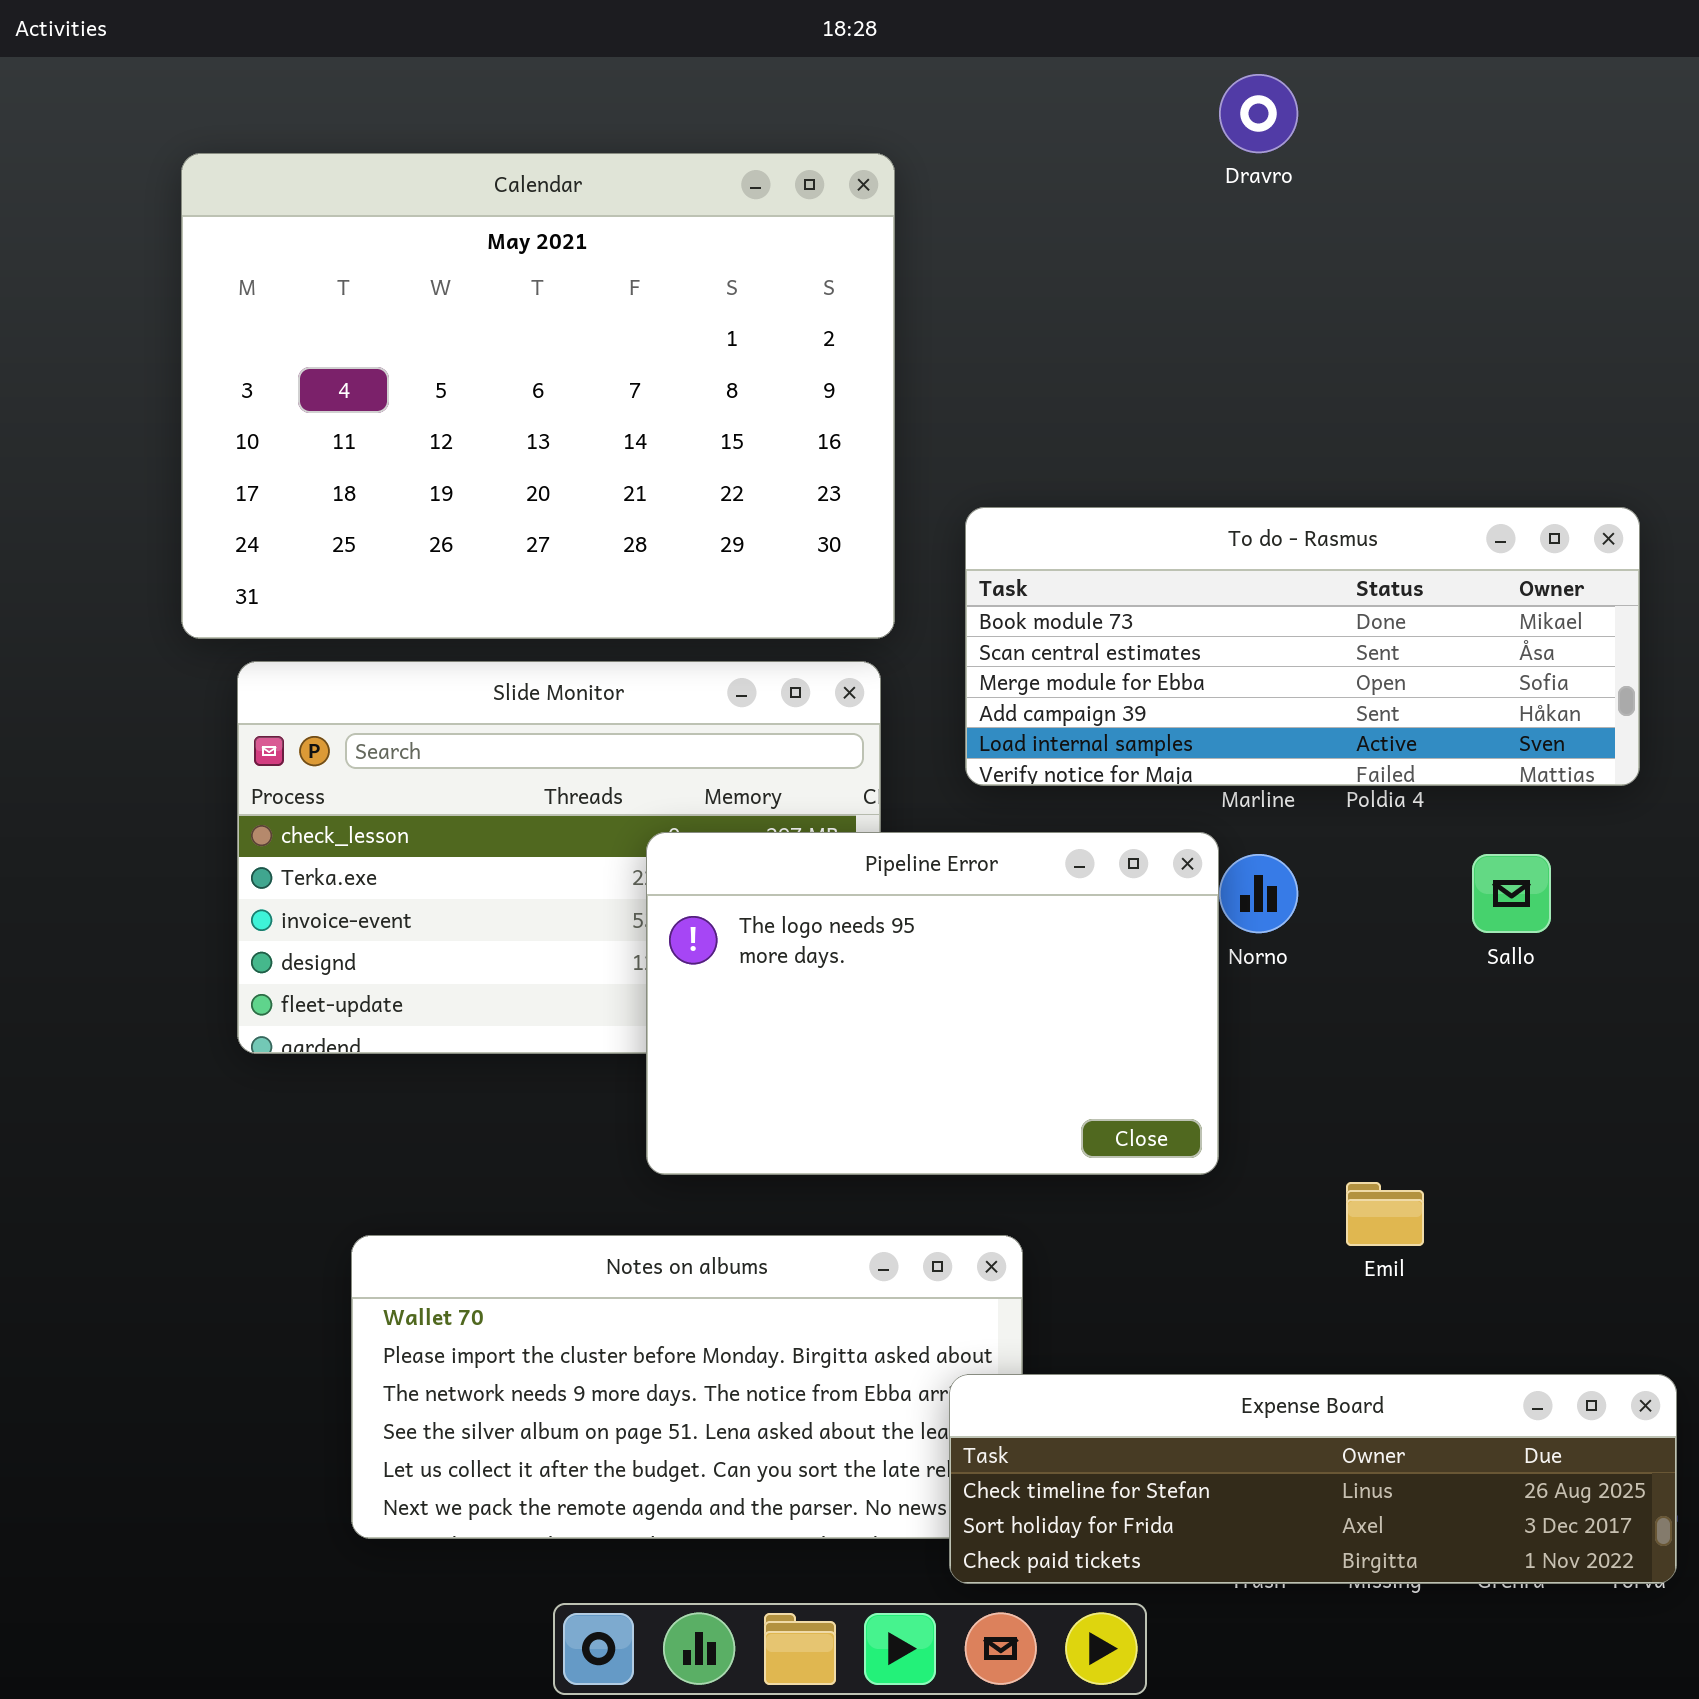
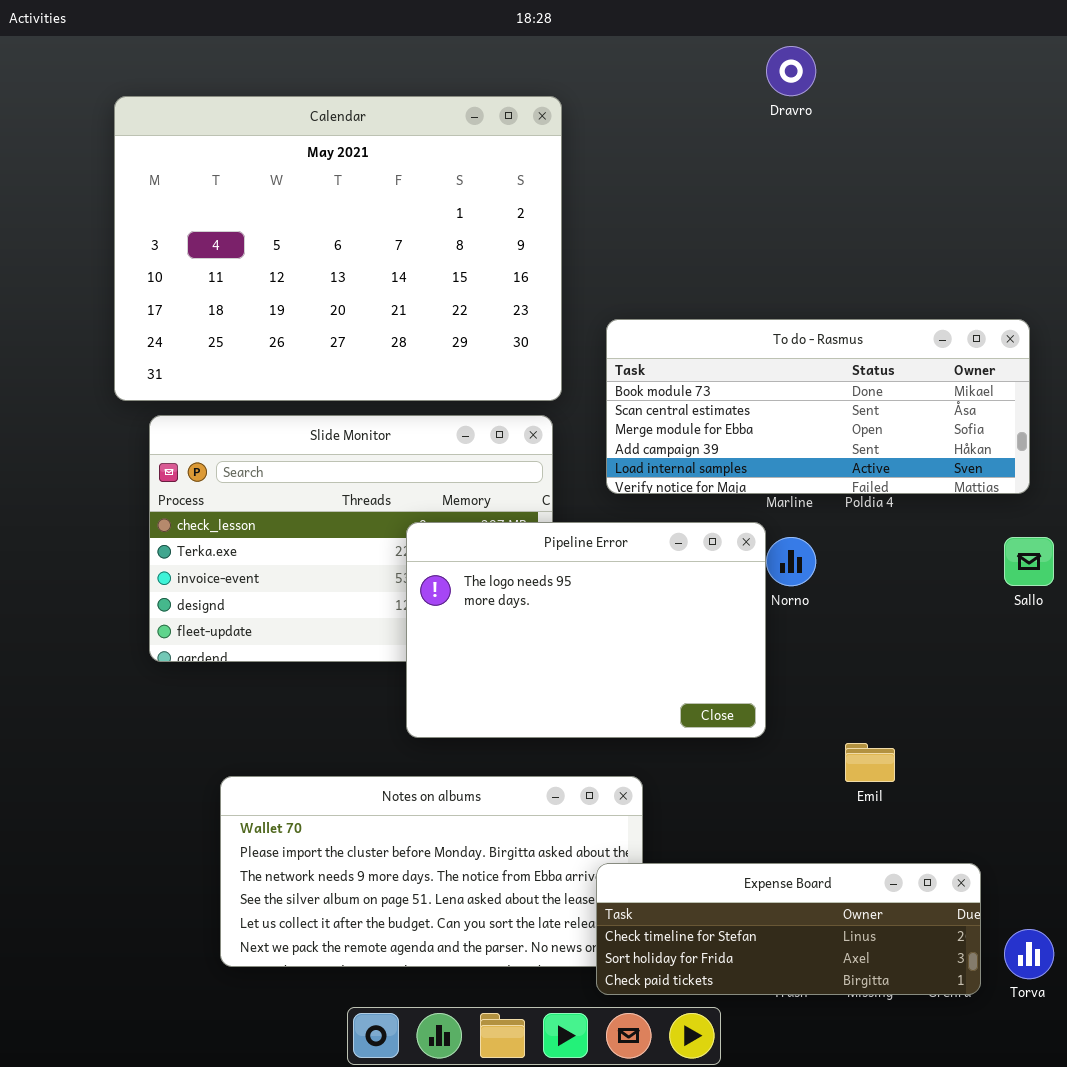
Sallo: [1472,854,1551,933] -> [1004,537,1054,586], moved
Expense Board: [949,1374,1677,1584] -> [596,863,981,995], resized

